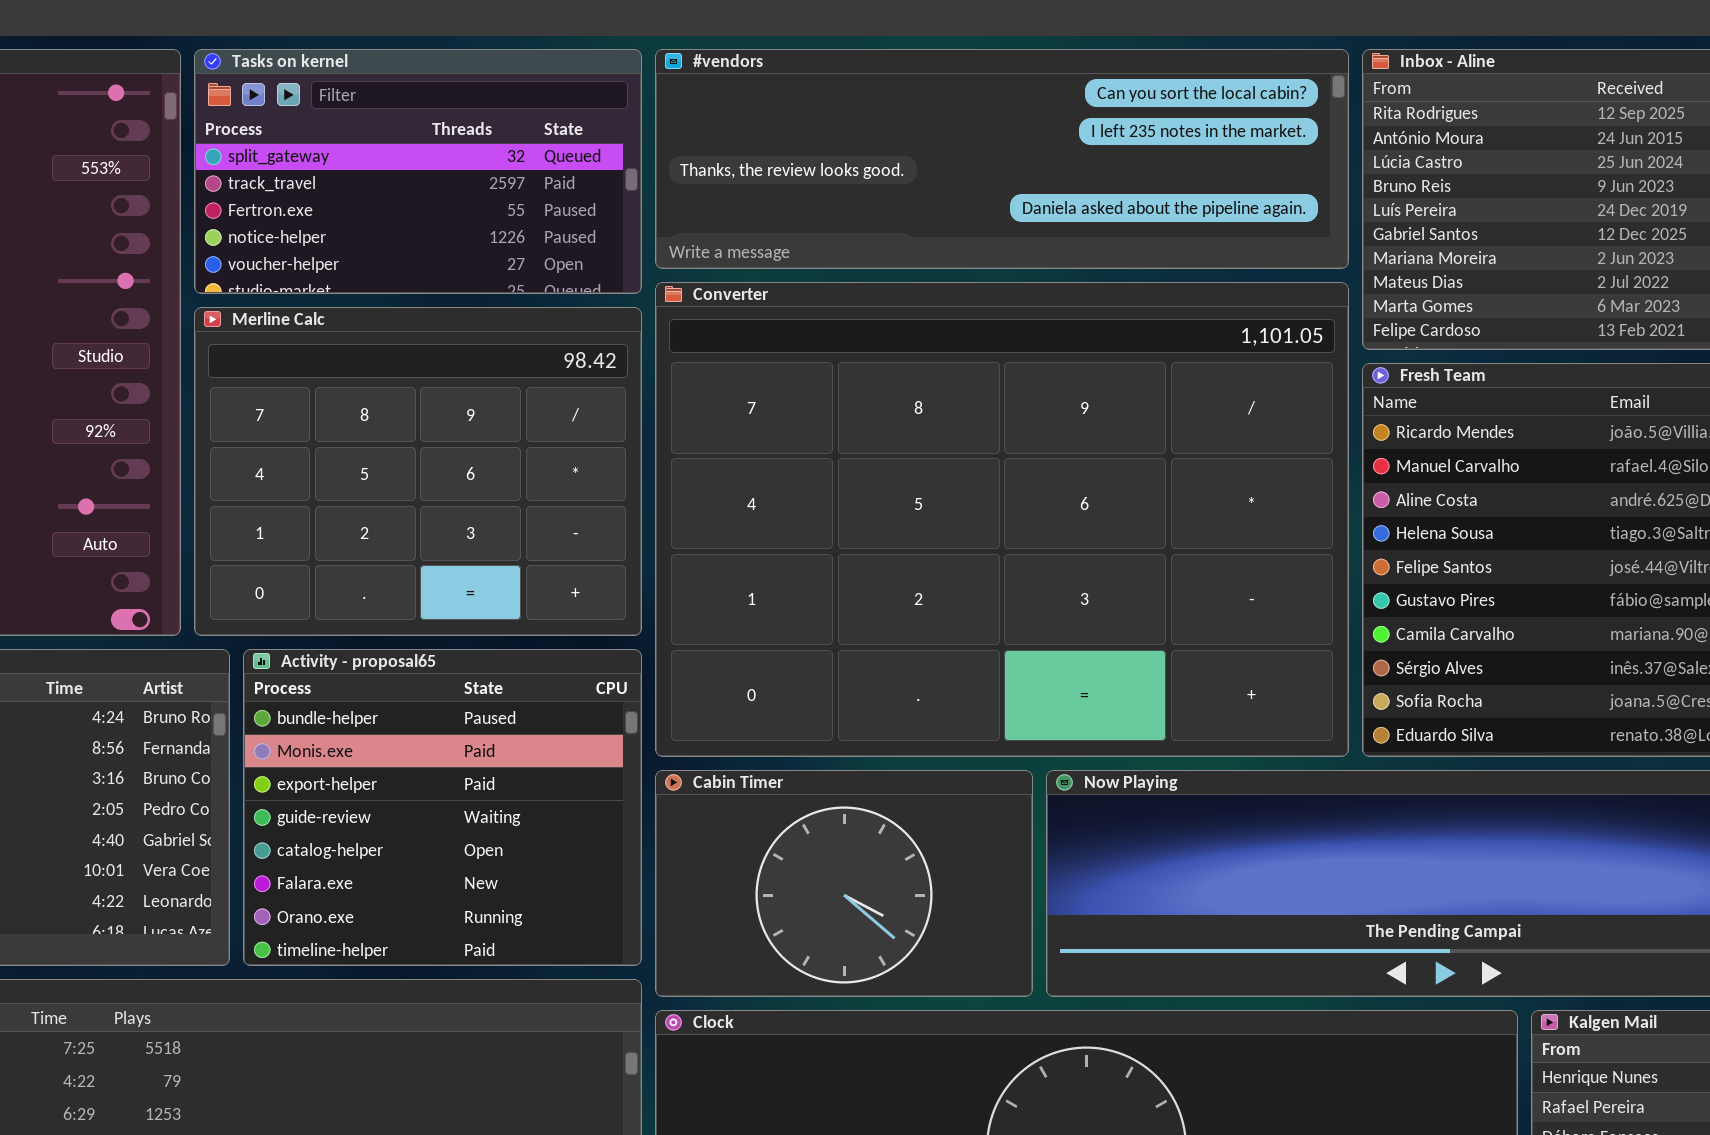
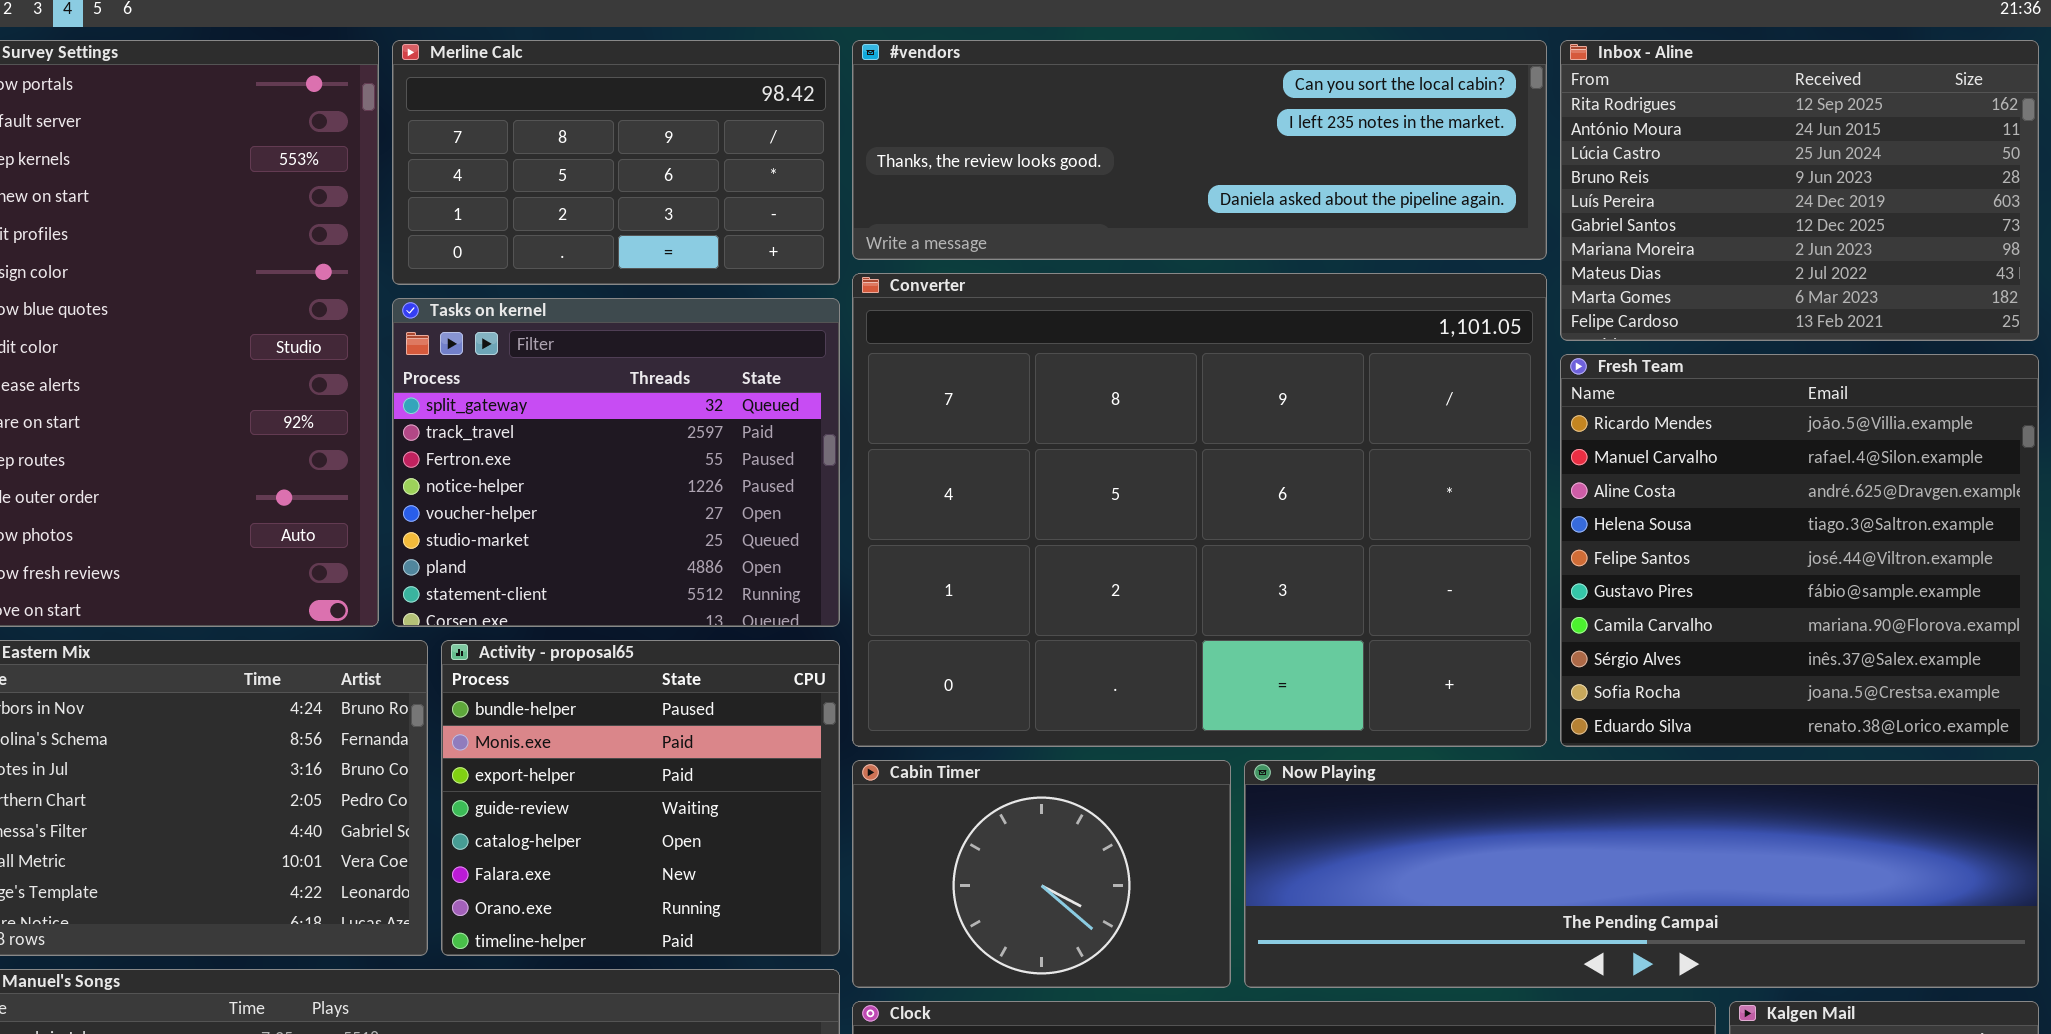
Tasks on kernel: [194,49,642,294] -> [392,298,840,627], moved, resized
Merline Calc: [194,307,642,636] -> [392,40,840,285], moved, resized

